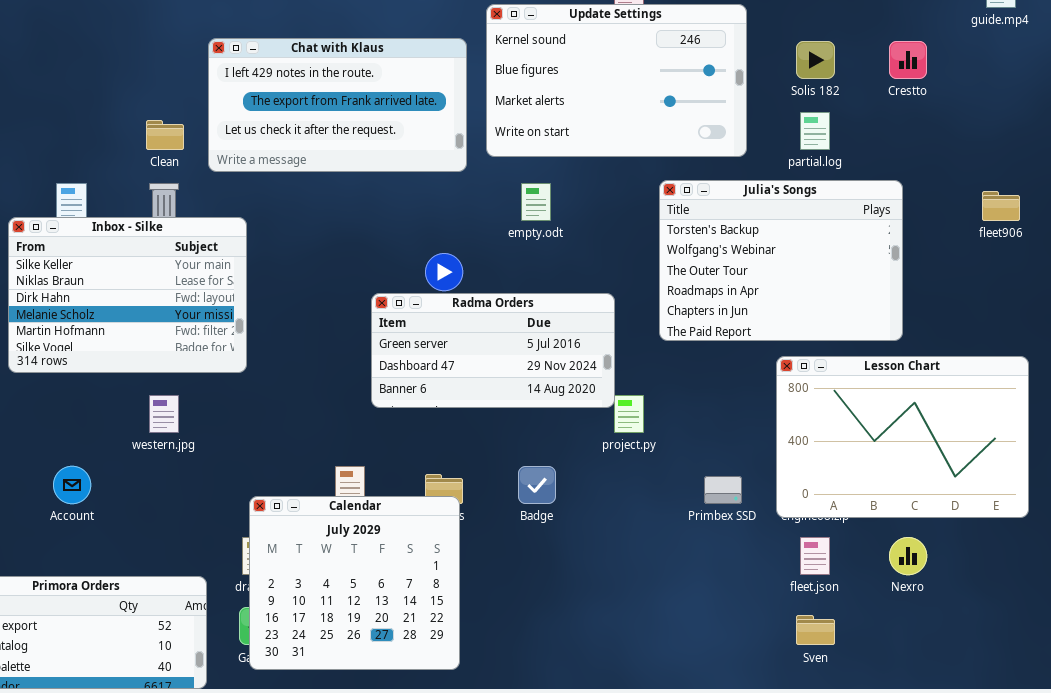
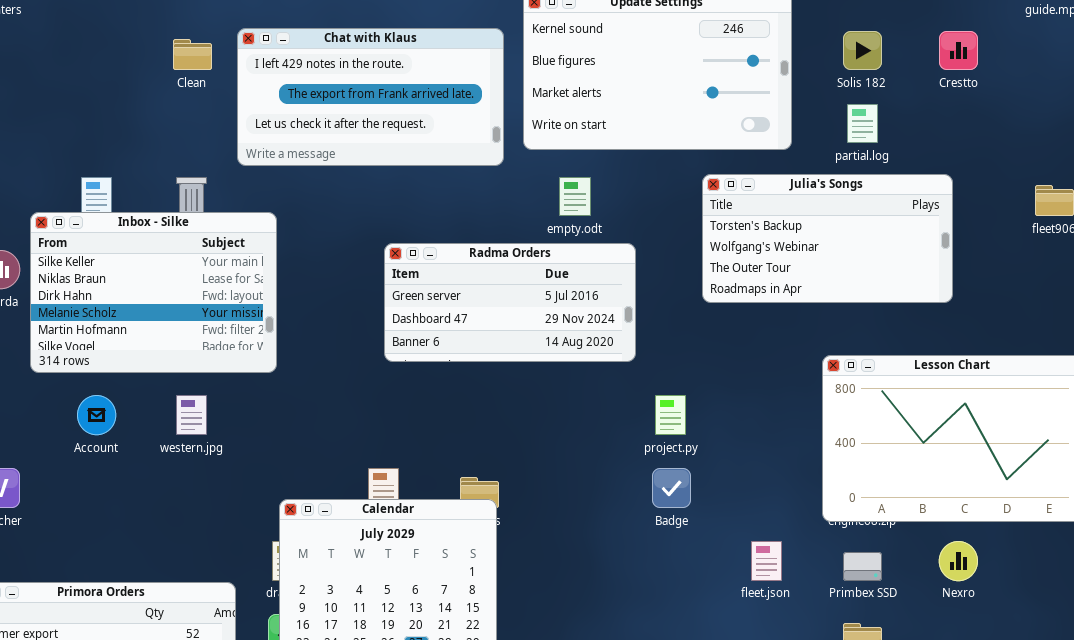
Clean: [146,120,184,150] -> [173,39,212,70], moved
Julia's Songs: [659,180,903,341] -> [702,174,953,303], resized
Radma Orders: [371,293,615,408] -> [384,243,636,362], moved
Account: [53,466,91,504] -> [77,395,116,435], moved
Badge: [518,466,556,504] -> [652,468,691,508], moved
Primbex SSD: [704,476,742,504] -> [843,552,882,581], moved
fleet.json: [800,537,830,575] -> [751,541,782,581], moved

